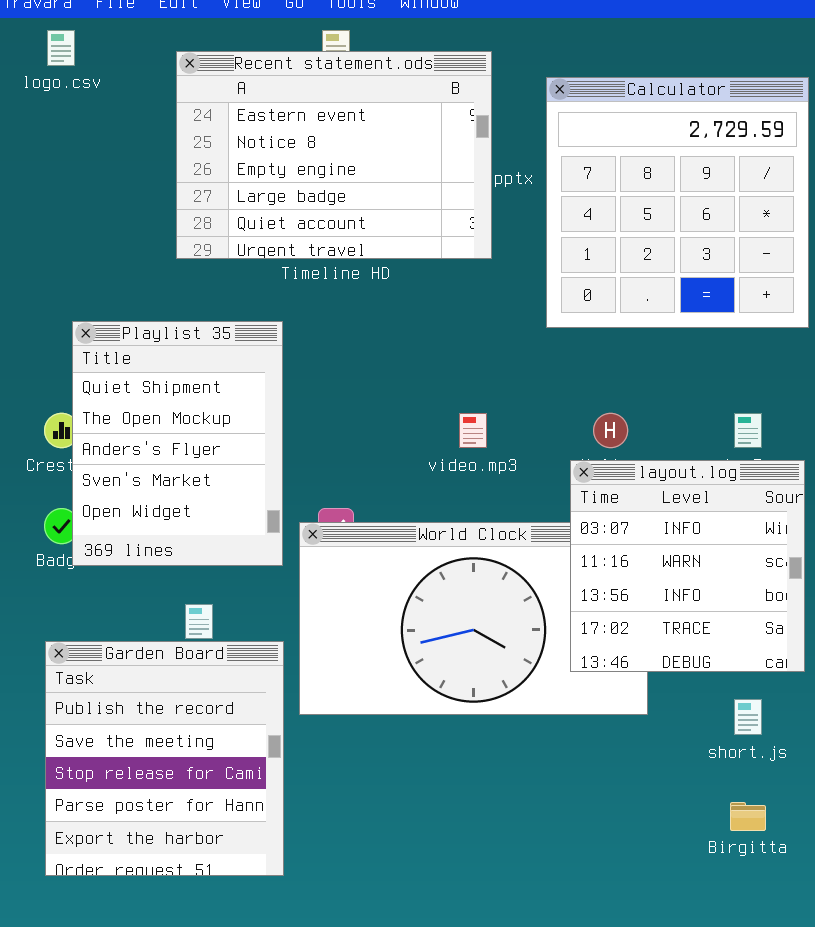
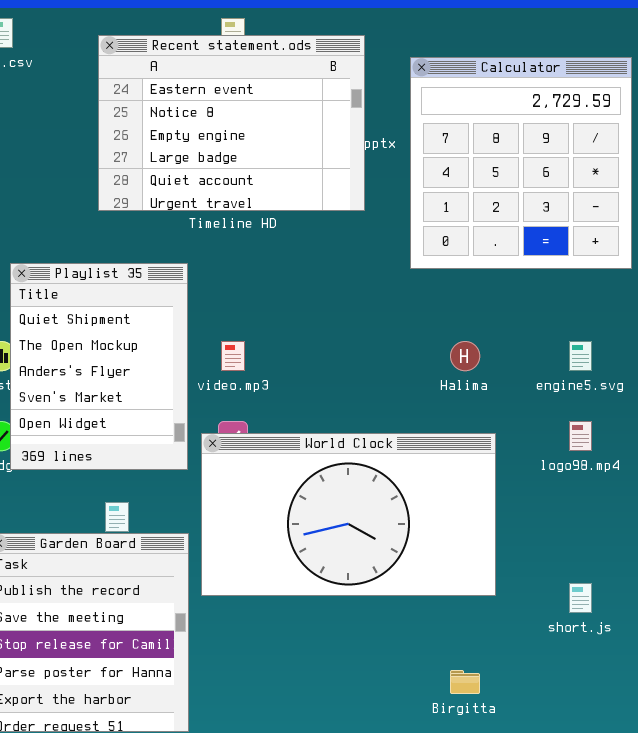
video.mp3: [459,413,487,448] -> [221,341,245,371], moved
layout.log: [570,460,805,672] -> none, closed
Birgitta: [730,802,766,831] -> [450,670,480,694], moved

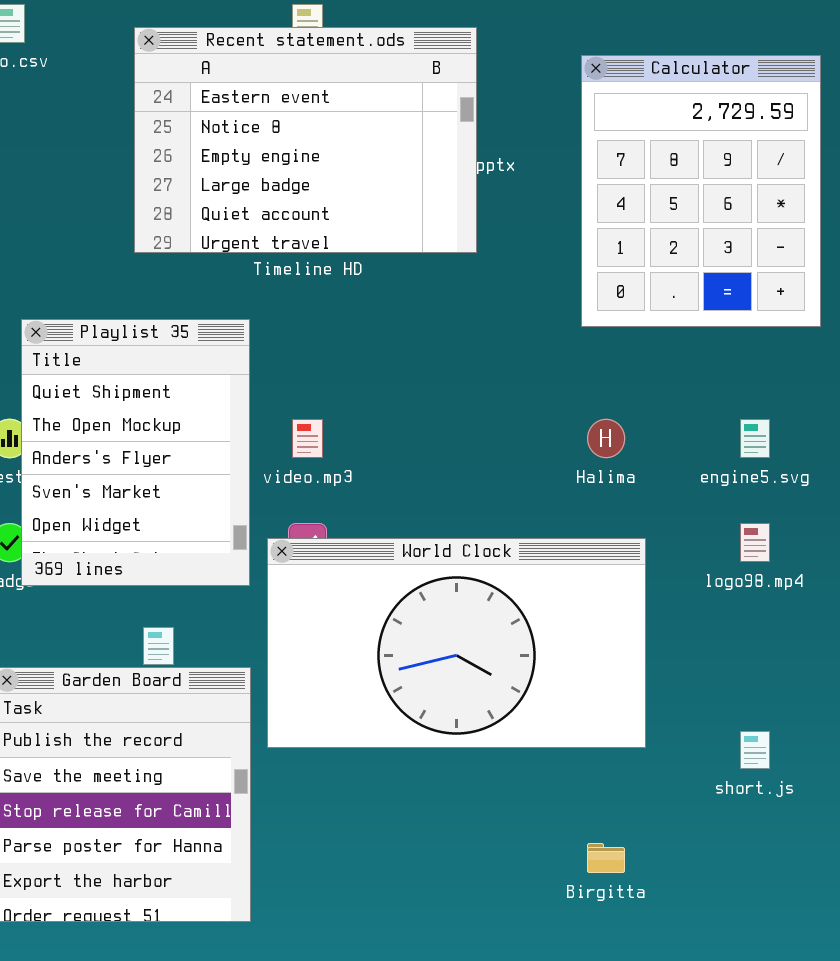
Calculator: [410,57,632,269] -> [581,55,821,327], resized

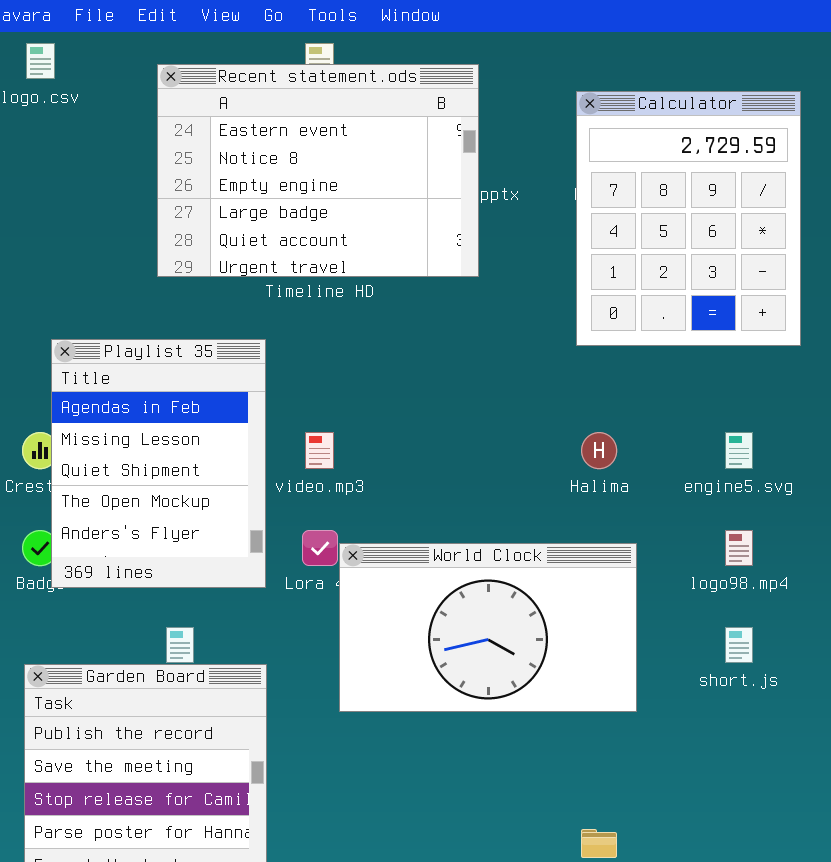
Playlist 35: [21,319,250,586] -> [51,339,266,588], scrolled up 2 rows
World Clock: [267,538,646,748] -> [339,543,637,712], resized
short.js: [740,731,770,769] -> [725,627,753,663], moved

